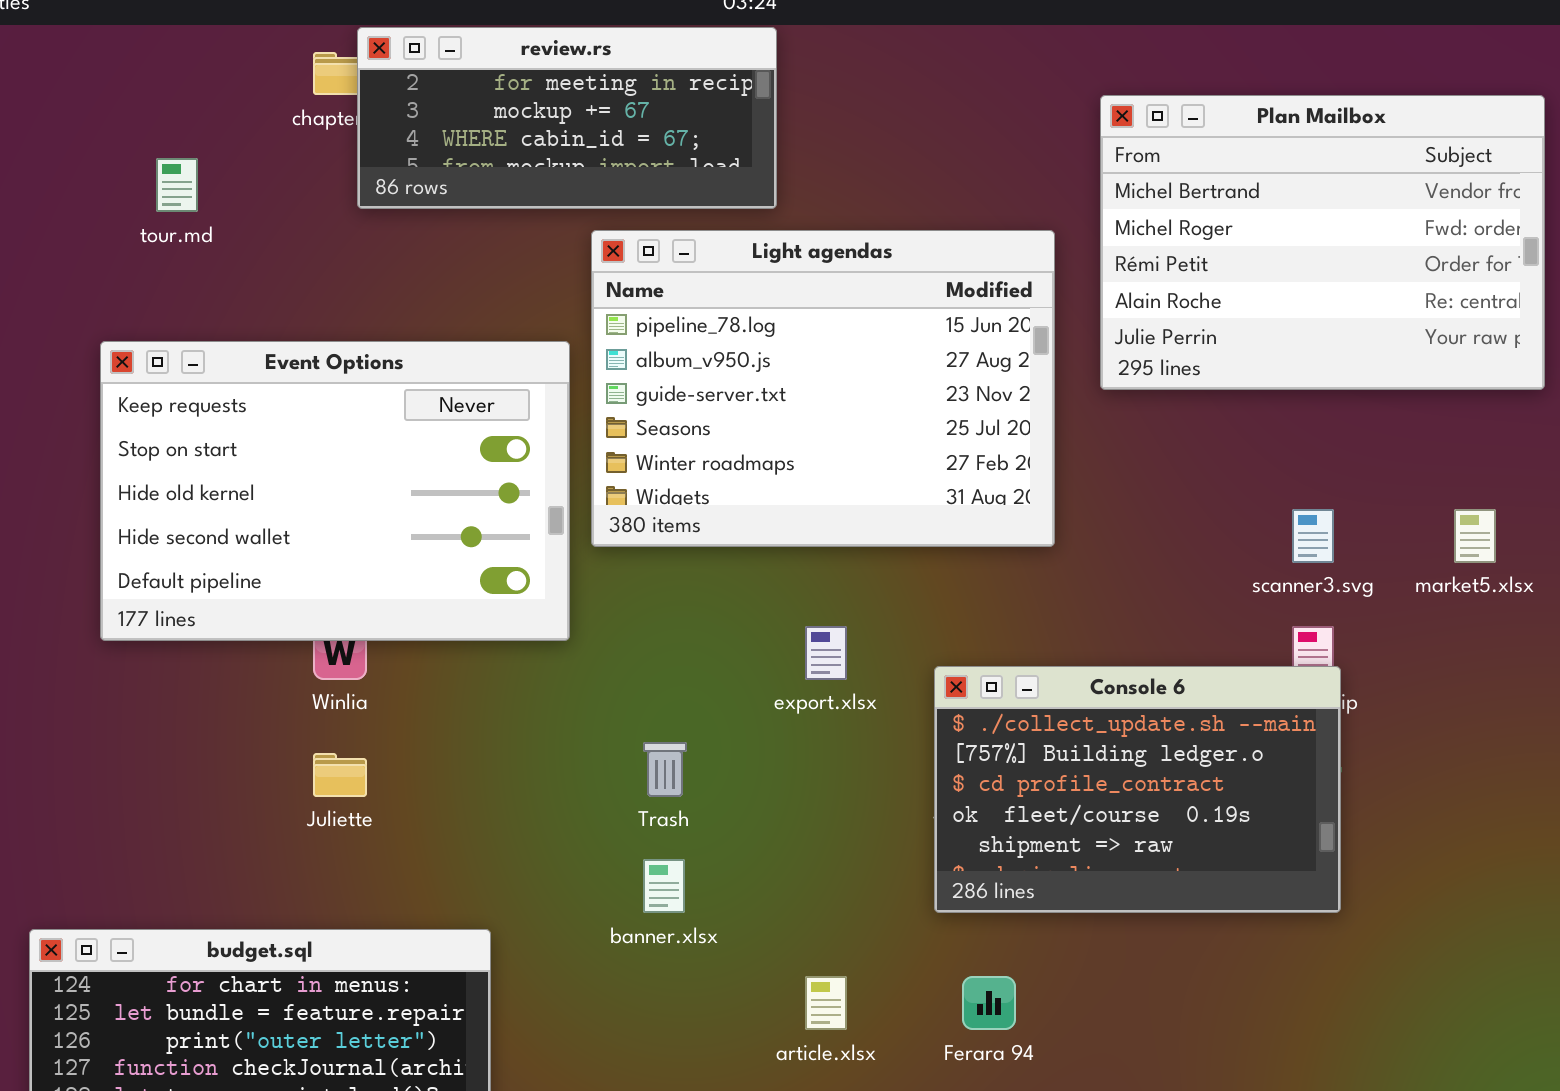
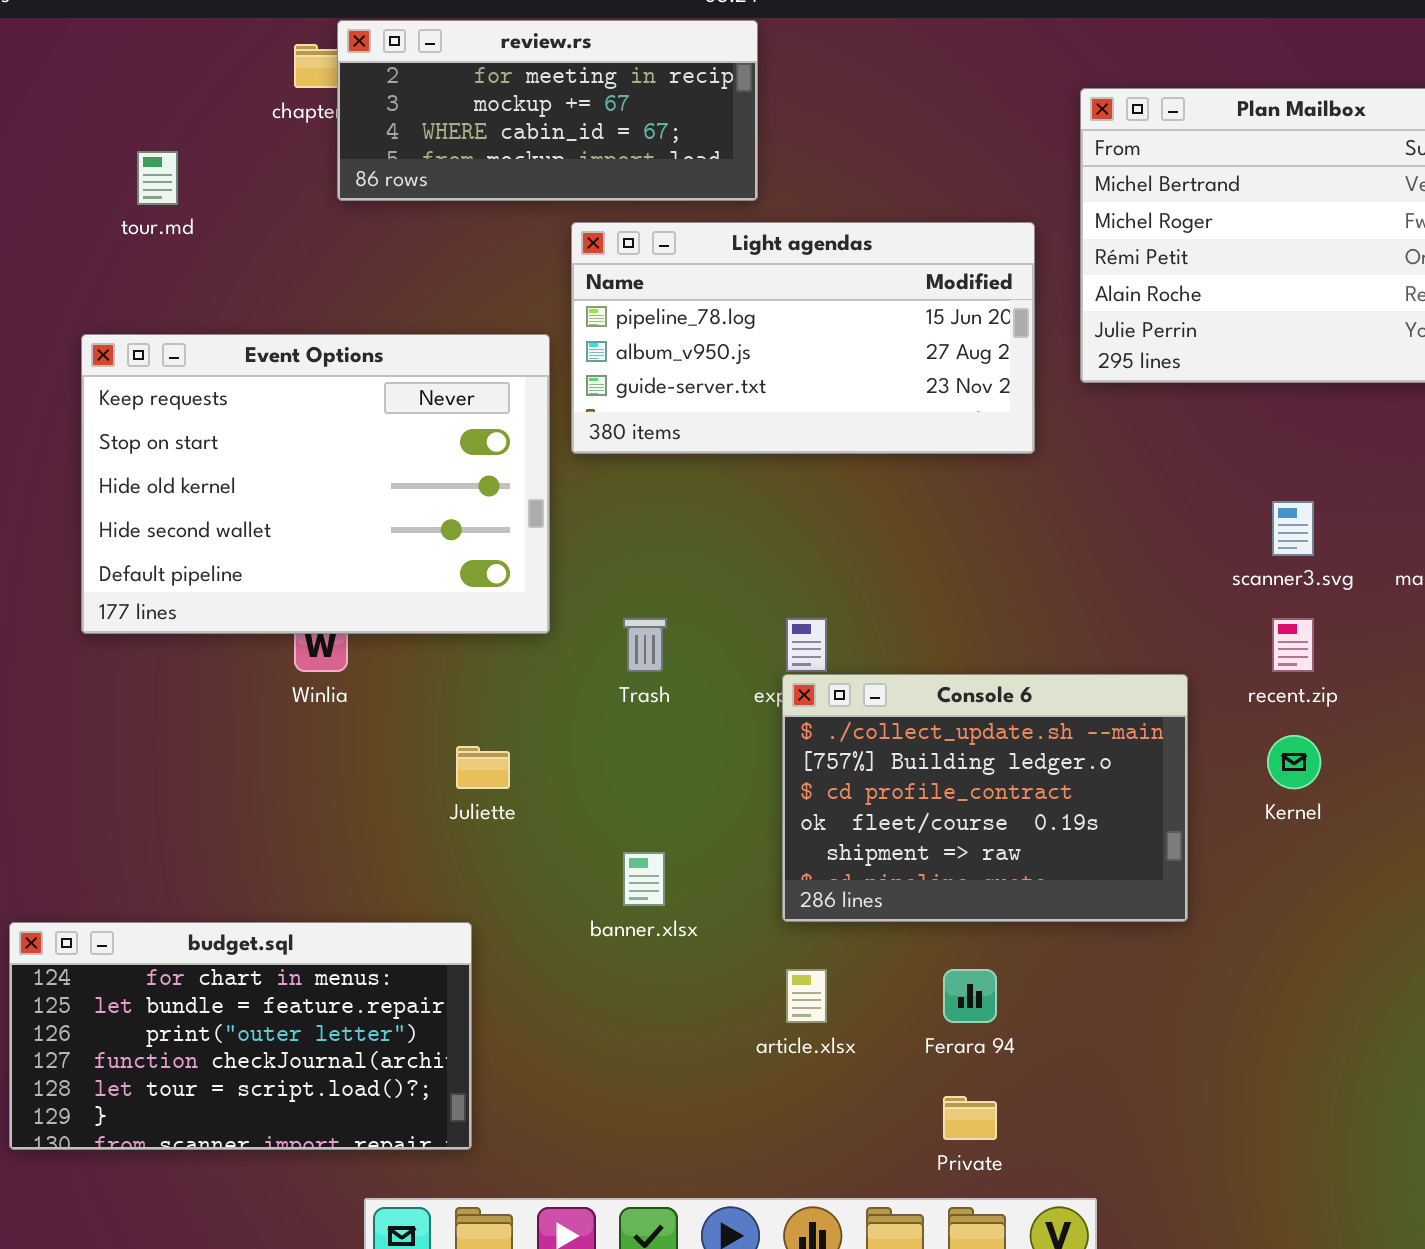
Light agendas: [591,230,1055,547] -> [571,222,1035,454], resized
Console 6: [934,666,1341,913] -> [782,674,1188,922], moved
Trash: [643,742,687,797] -> [623,618,667,672], moved
Juliette: [313,753,367,797] -> [456,746,510,789], moved

